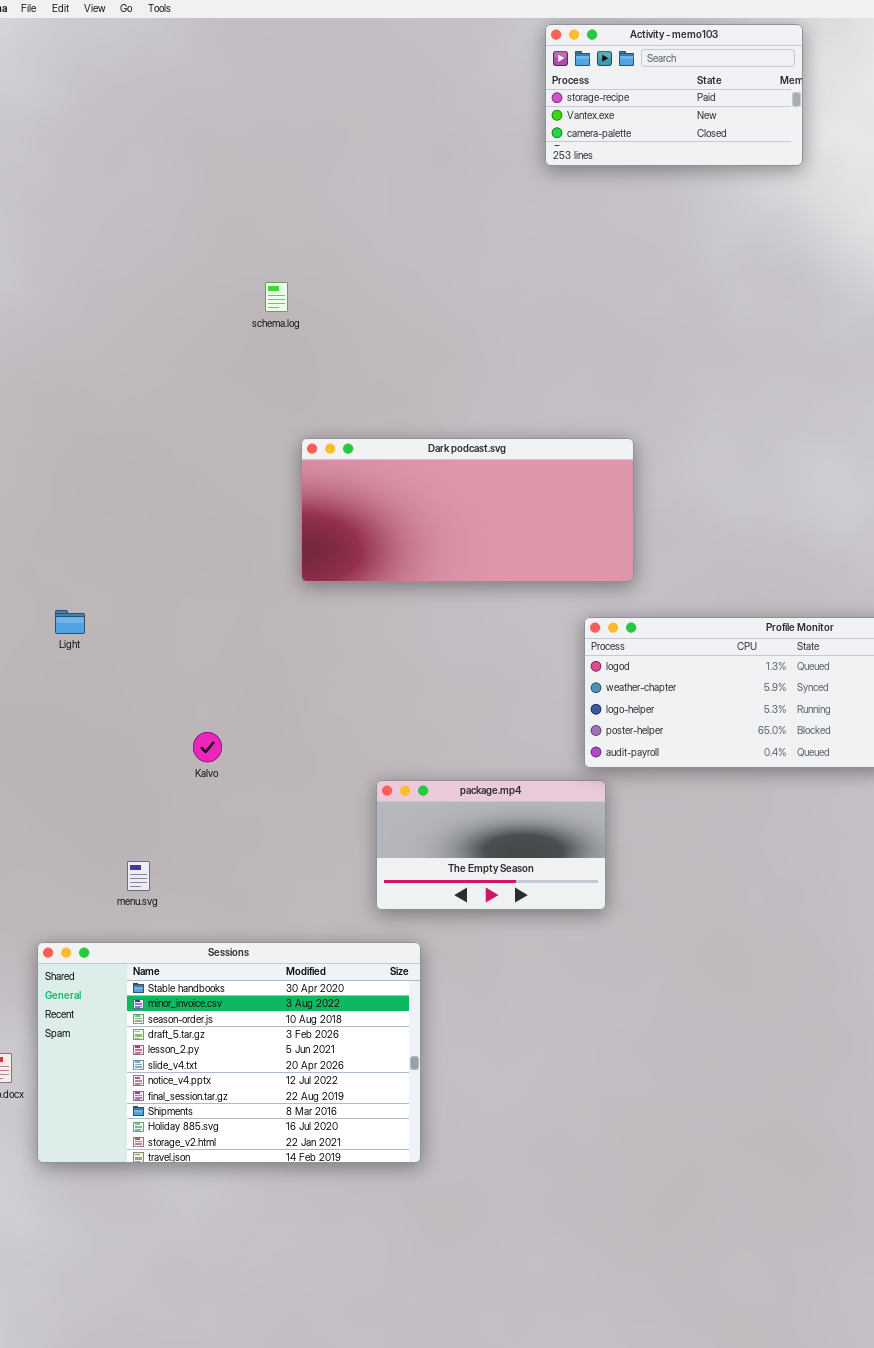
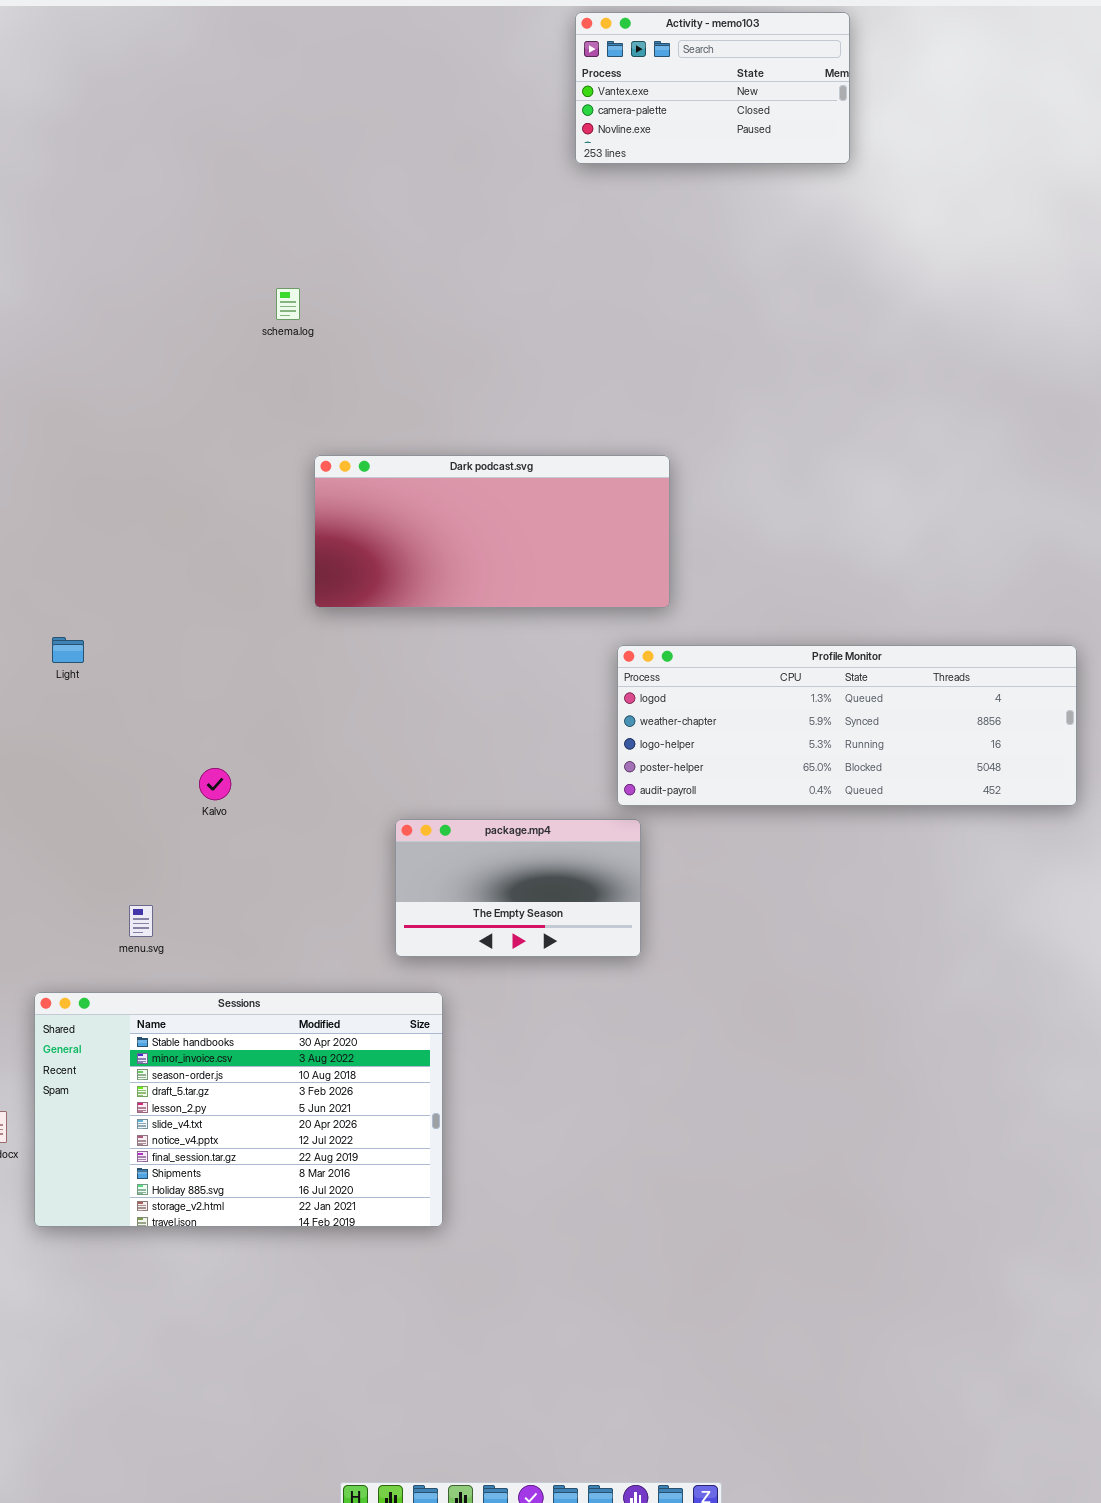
Activity - memo103: [545,24,803,166] -> [575,12,850,164], scrolled down 1 row

